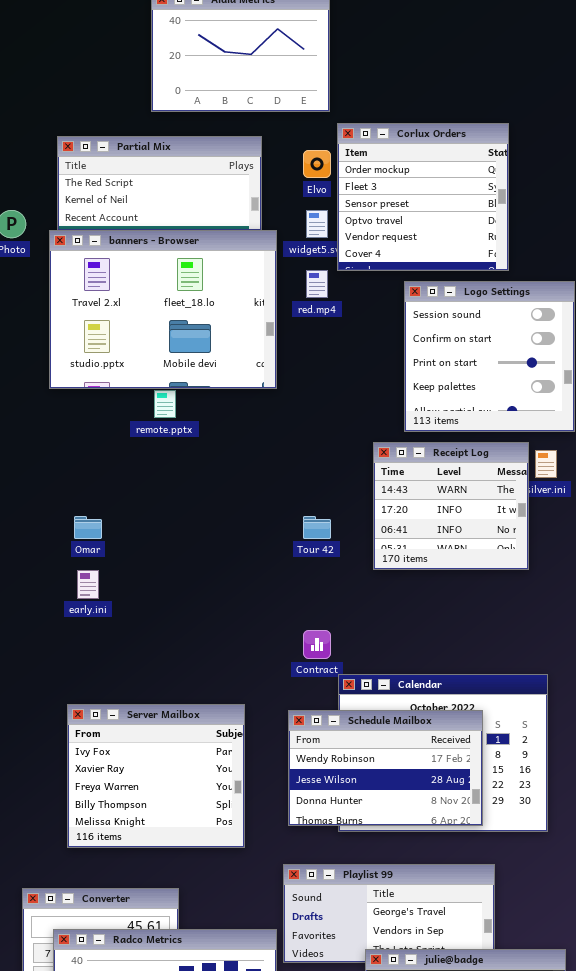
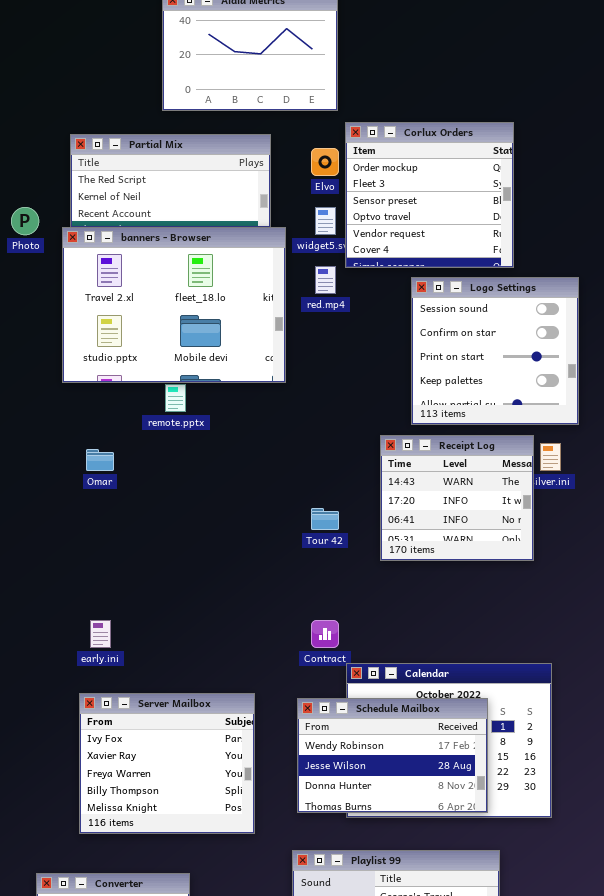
Omar: [74,516,102,539] -> [86,449,114,471], moved
early.ini: [77,570,99,599] -> [90,620,111,648], moved

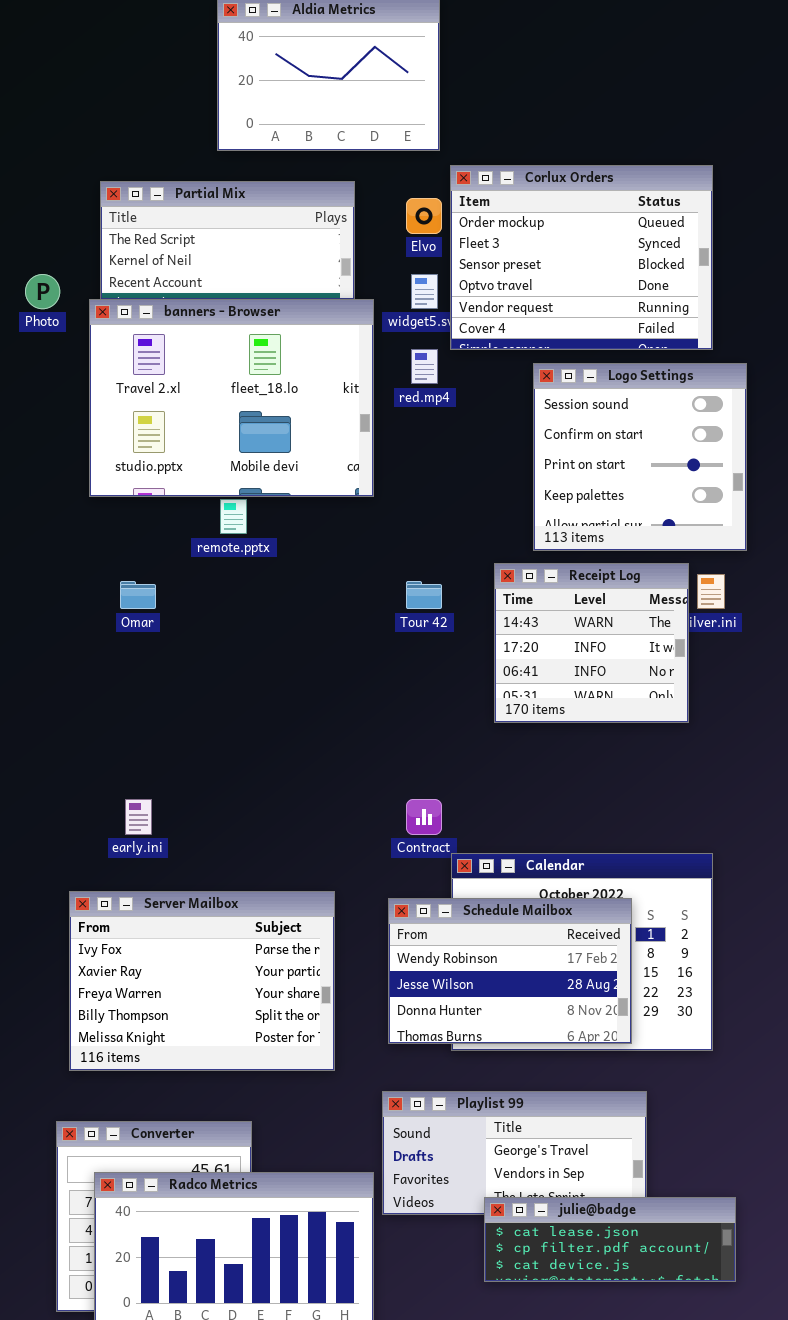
Corlux Orders: [345,122,514,268] -> [450,165,713,350], resized
Tour 42: [311,508,339,530] -> [406,581,442,609], moved
Server Mailbox: [79,693,255,834] -> [69,891,335,1071], resized

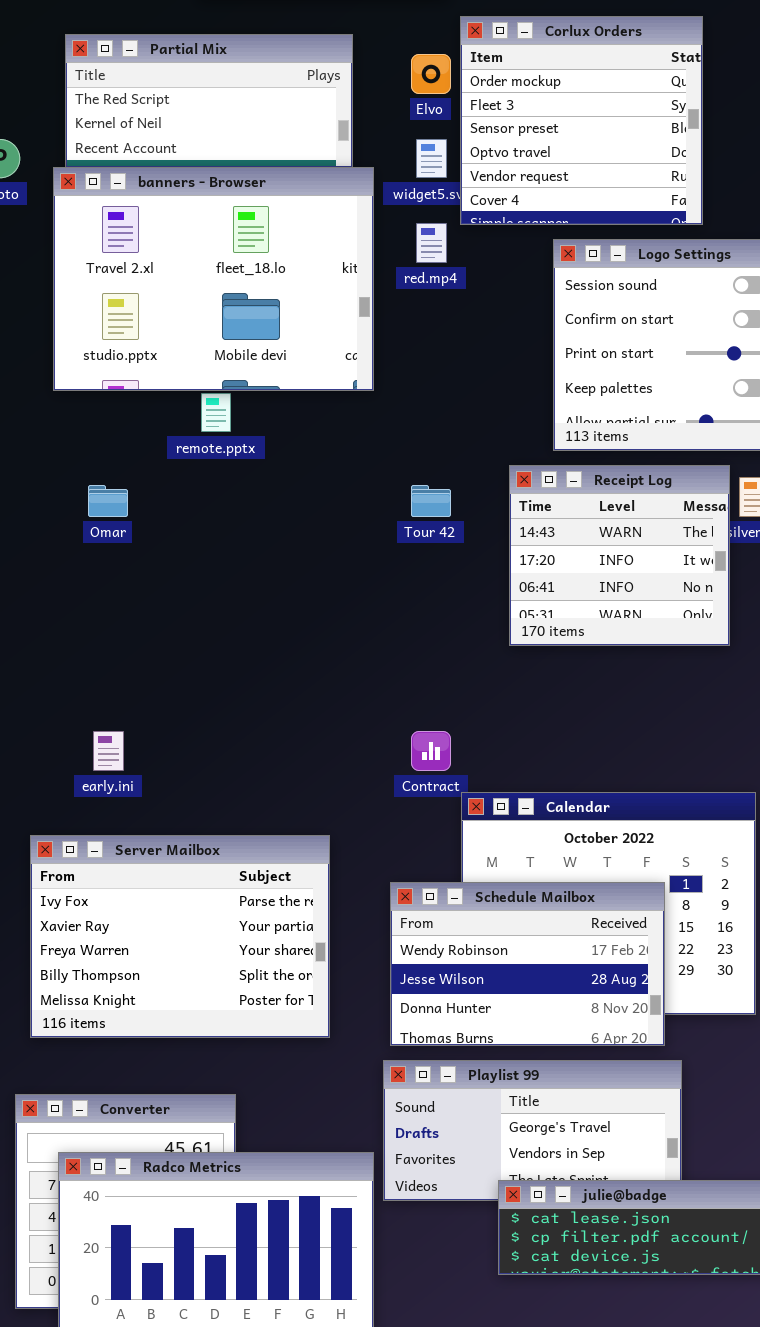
Corlux Orders: [450,165,713,350] -> [460,16,703,225], resized
Schedule Mailbox: [388,898,632,1044] -> [390,882,665,1046], moved

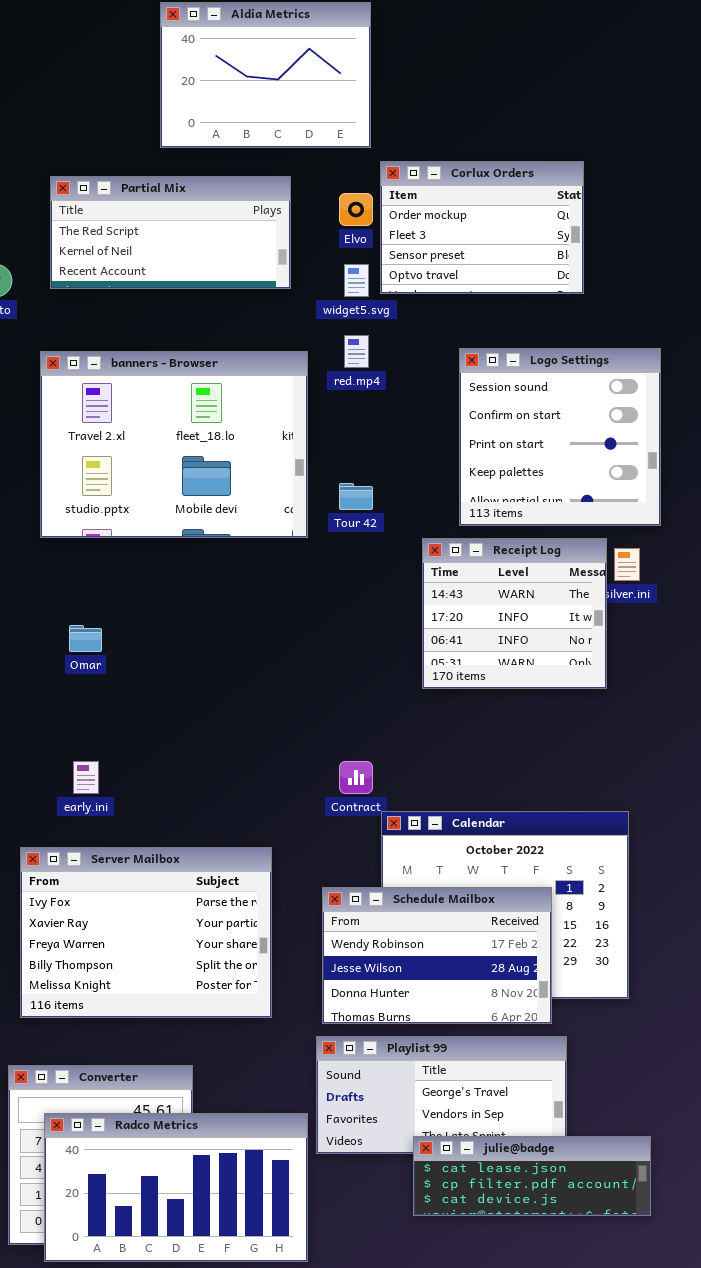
Corlux Orders: [460,16,703,225] -> [380,161,584,294], resized
banners - Browser: [53,167,374,391] -> [40,351,308,538], moved
Omar: [88,485,128,517] -> [69,625,102,652], moved
Tour 42: [411,485,451,517] -> [339,483,373,510], moved

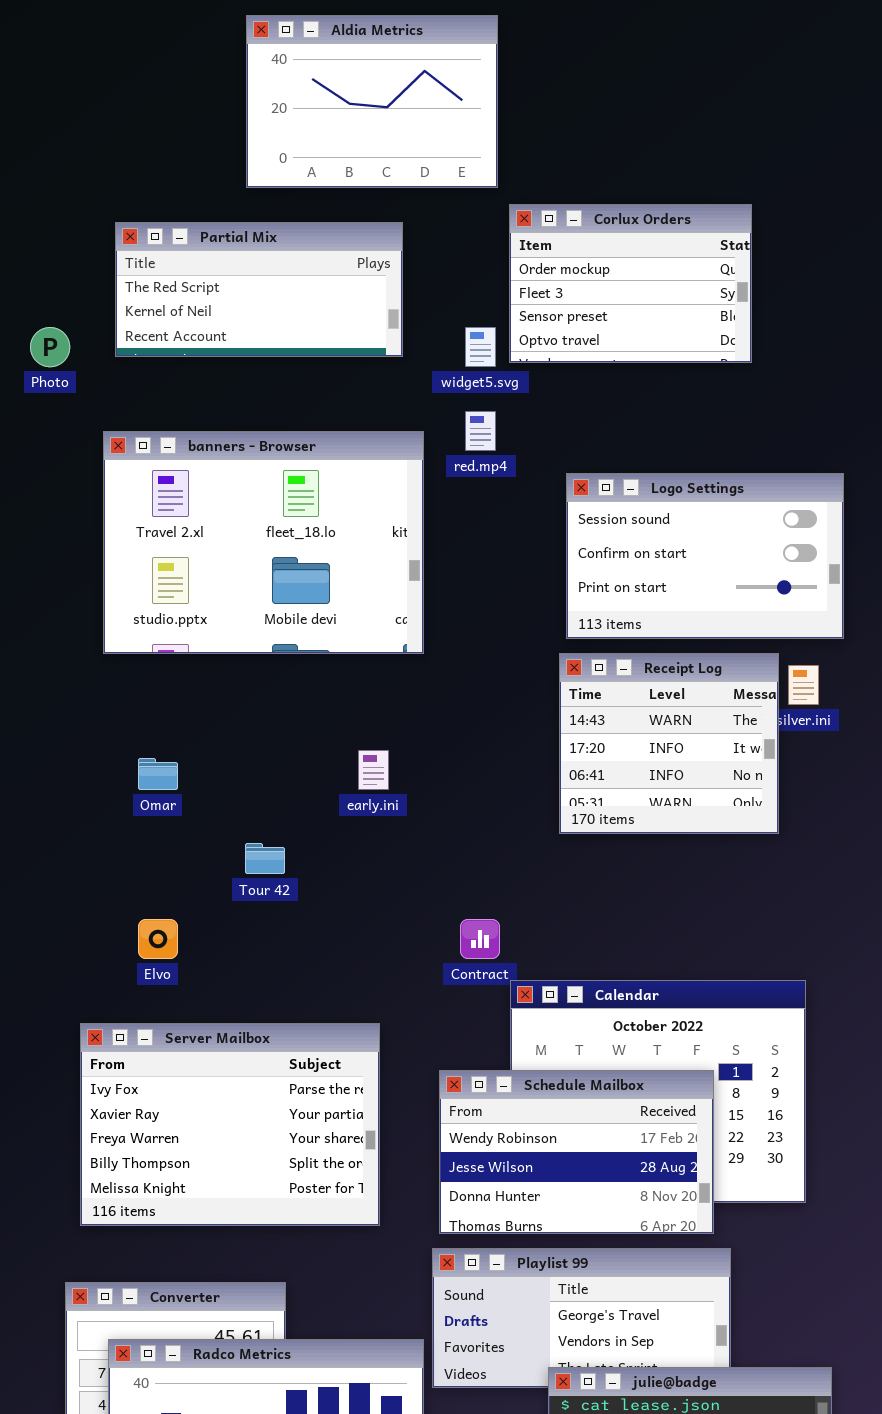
Elvo: [339,193,373,226] -> [138,919,178,959], moved
Logo Settings: [459,348,661,526] -> [566,473,844,639], resized
Tour 42: [339,483,373,510] -> [245,843,285,874], moved
early.ini: [73,761,99,794] -> [358,750,389,790], moved

